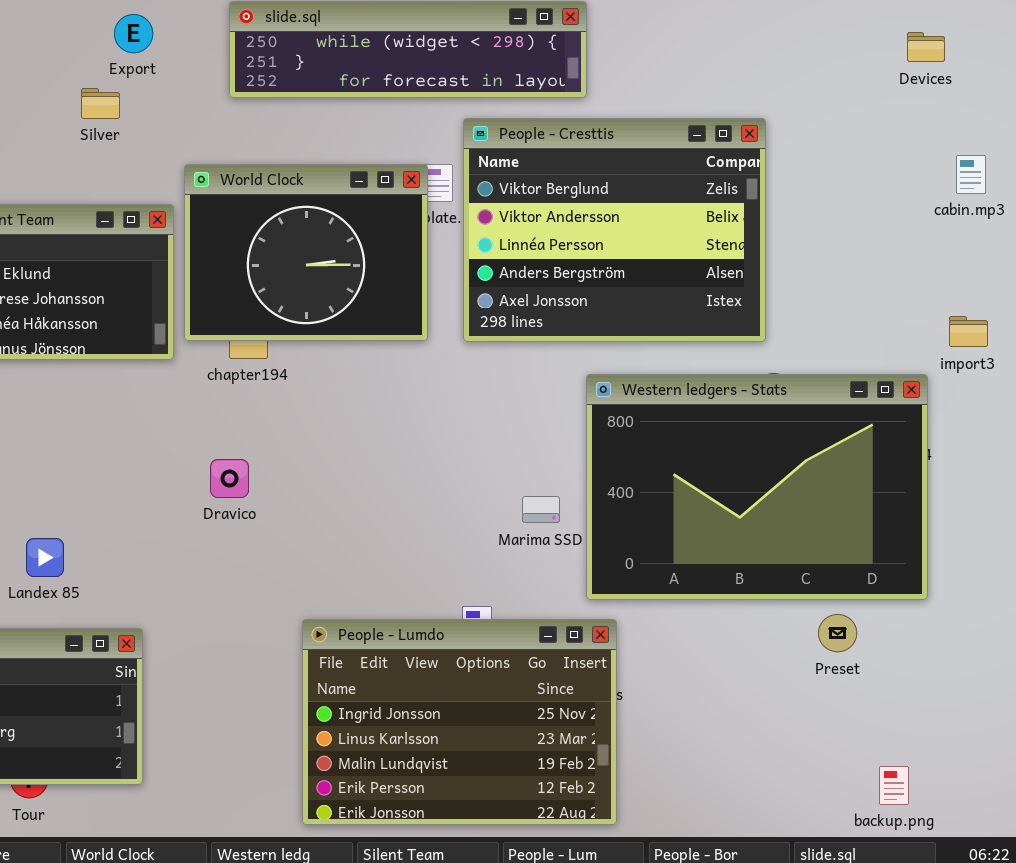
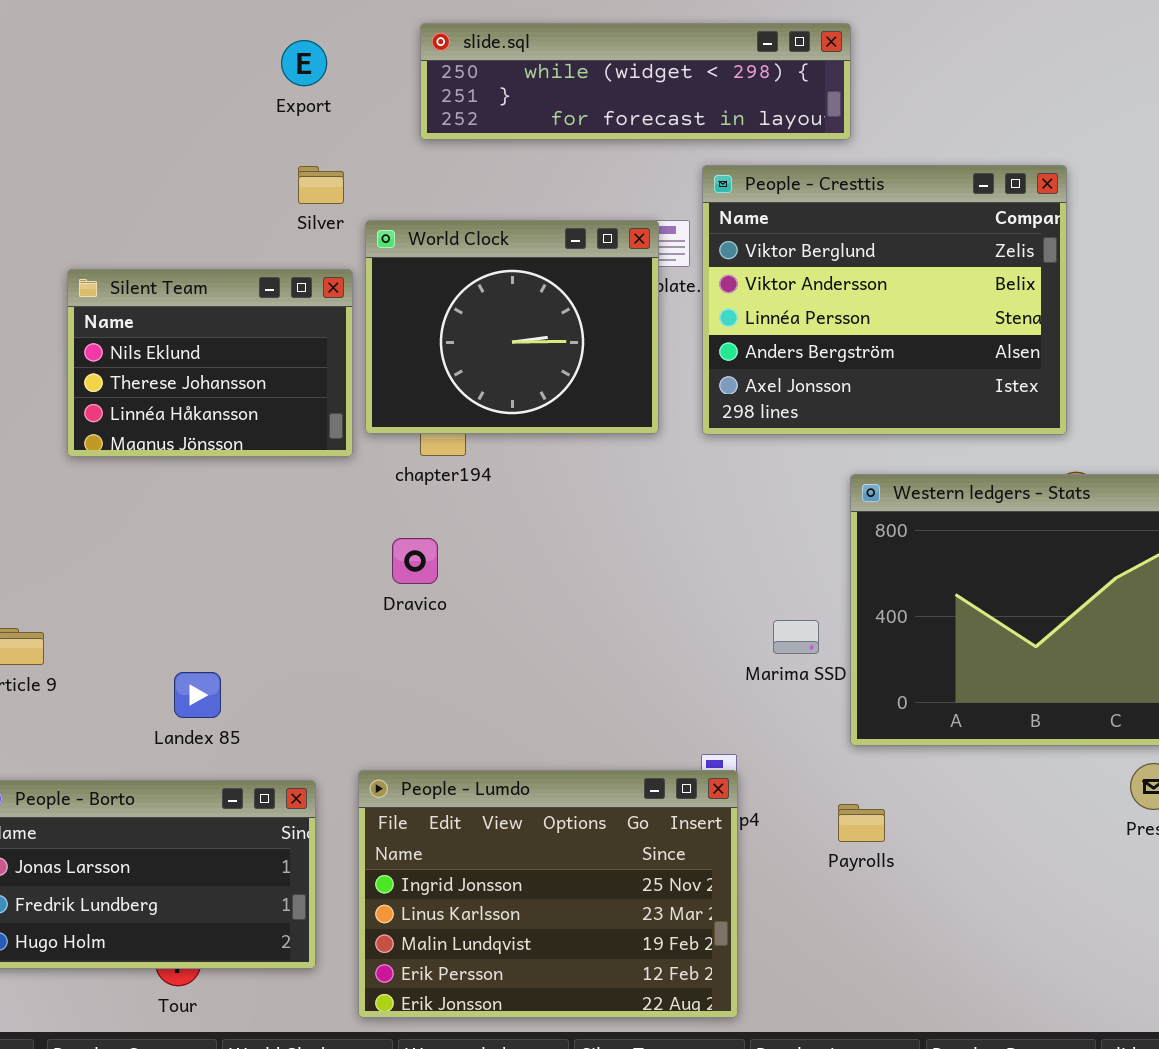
Silver: [81,88,120,119] -> [298,166,344,204], moved
Dravico: [210,459,249,498] -> [392,538,438,584], moved
People - Lumdo: [302,619,617,825] -> [358,770,738,1018], moved

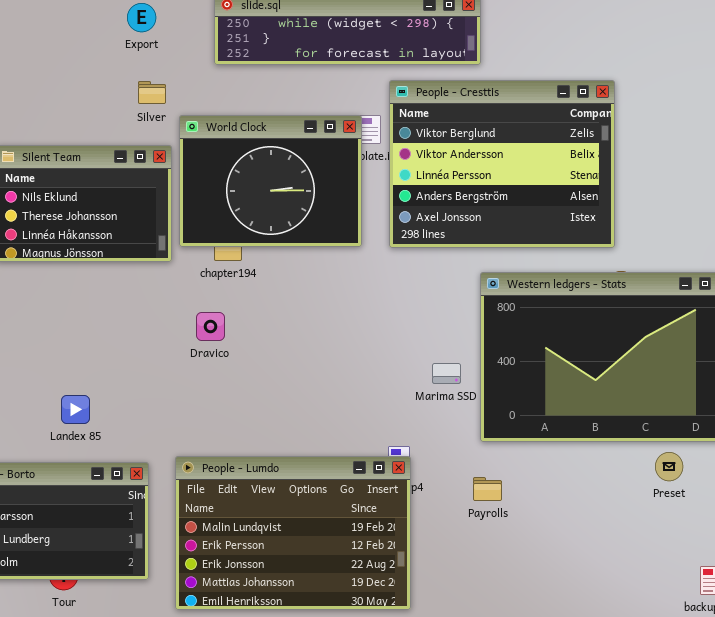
People - Lumdo: [358,770,738,1018] -> [175,456,411,610], scrolled down 2 rows

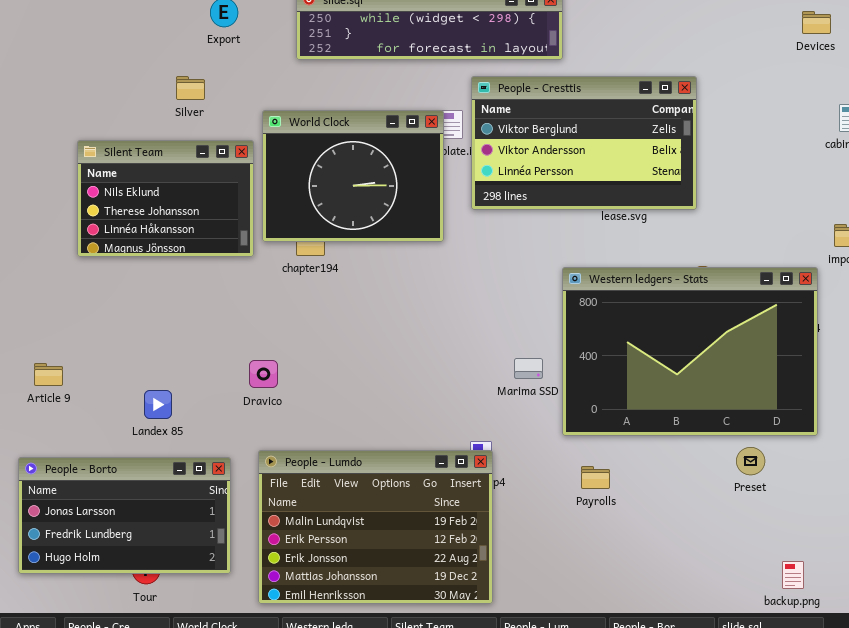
People - Cresttis: [389,80,615,248] -> [471,76,697,210], resized
Silver: [138,81,166,104] -> [176,76,205,100], moved
Dravico: [196,312,225,341] -> [249,360,278,388], moved
Payrolls: [473,477,502,501] -> [581,466,610,489], moved

